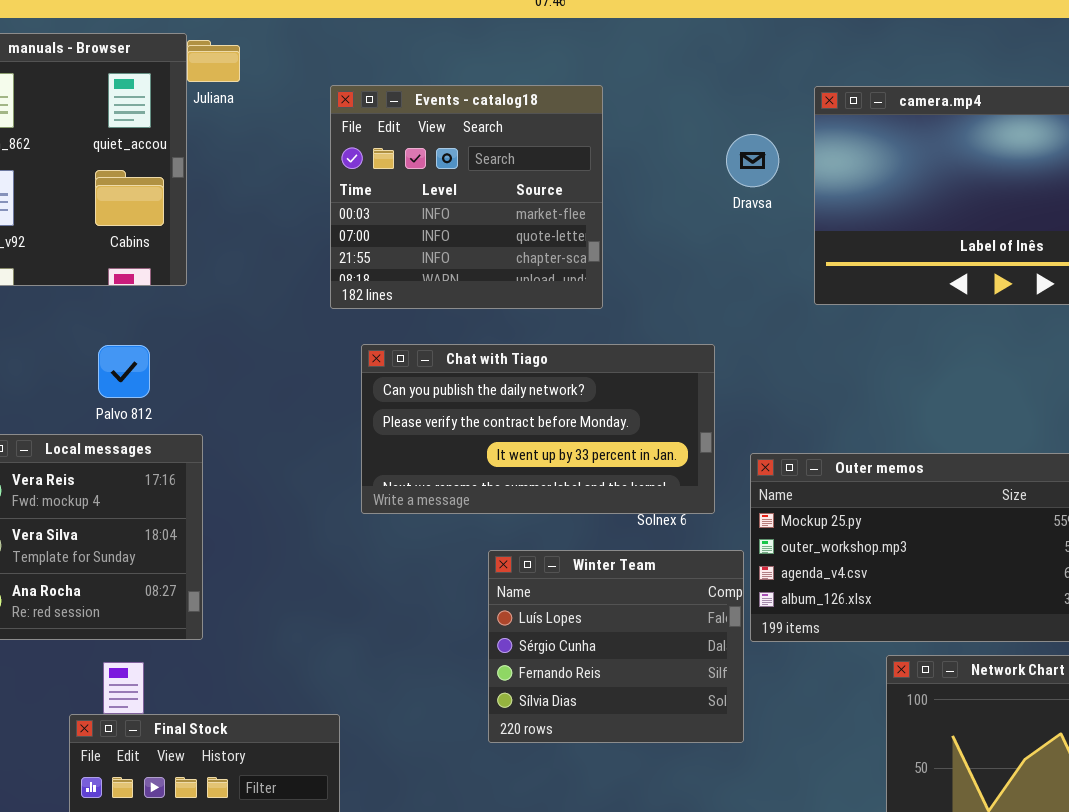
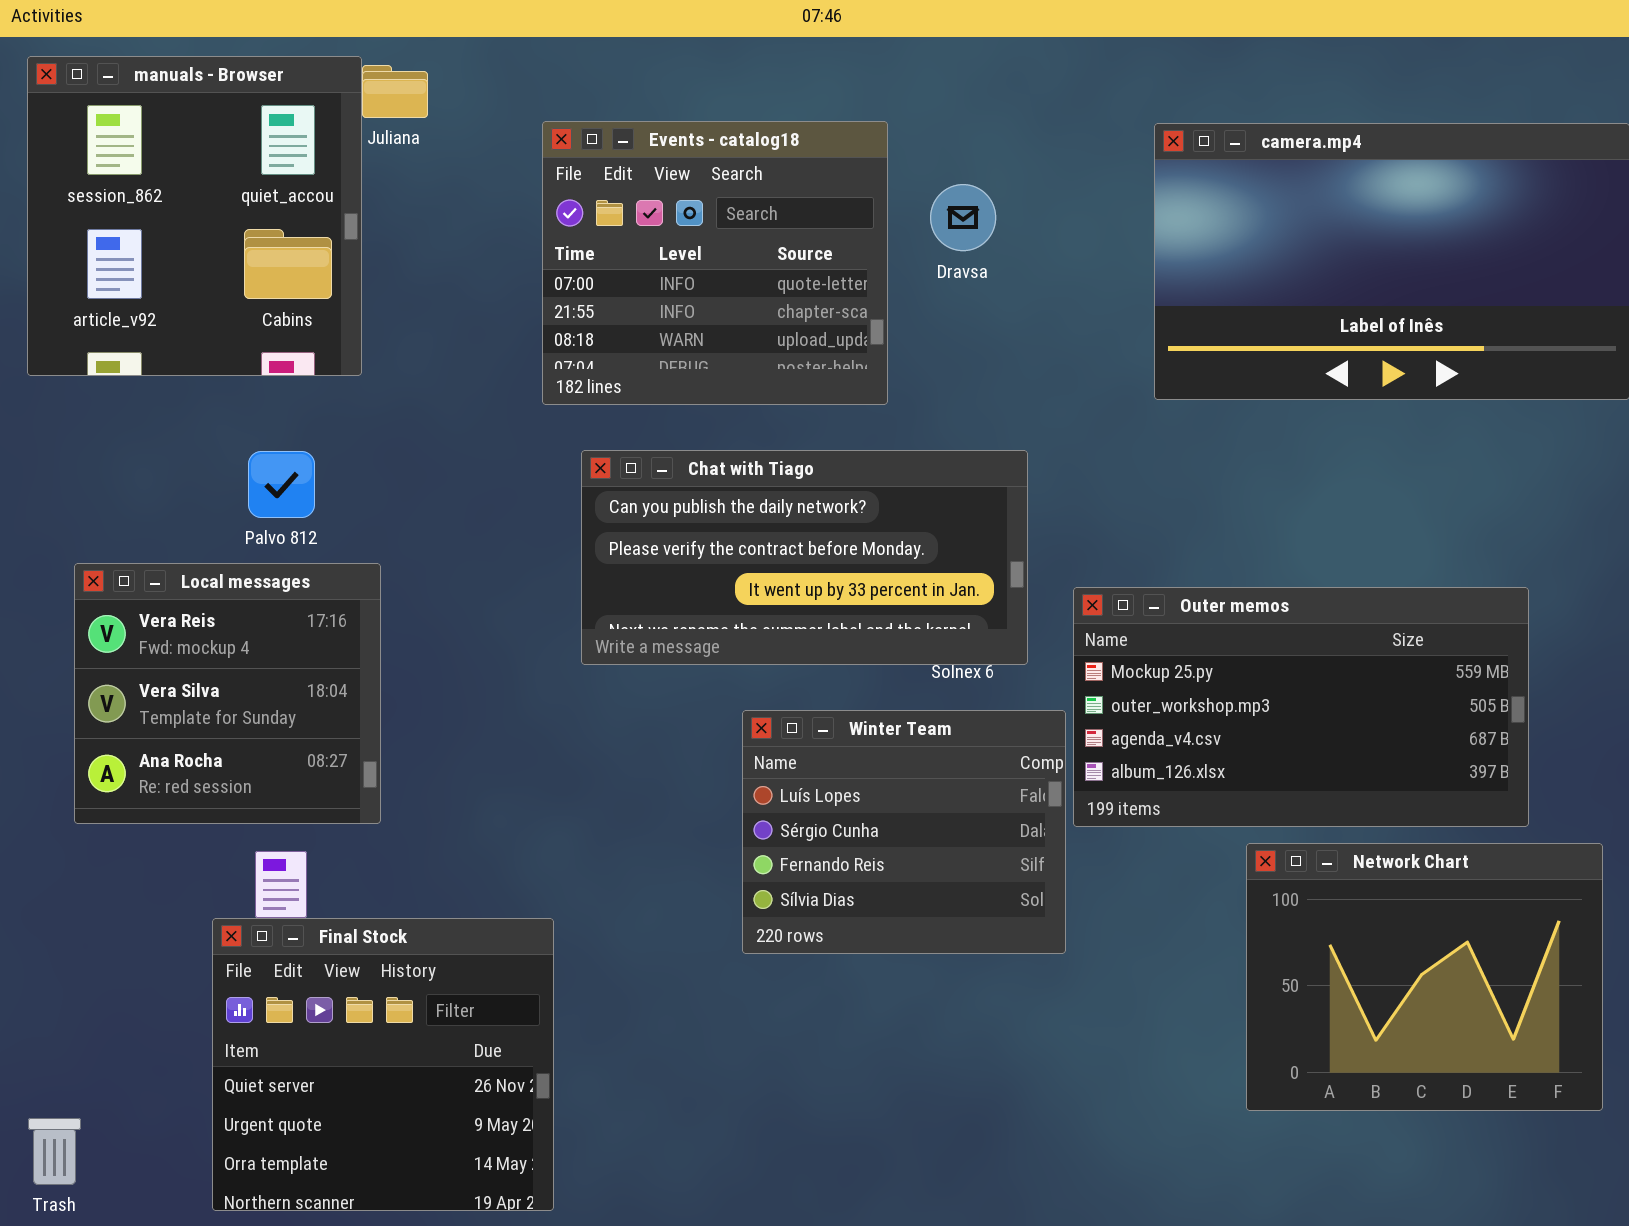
Events - catalog18: [330,85,603,309] -> [542,121,888,405], scrolled down 1 row
Dravsa: [726,134,779,187] -> [930,184,996,251], moved

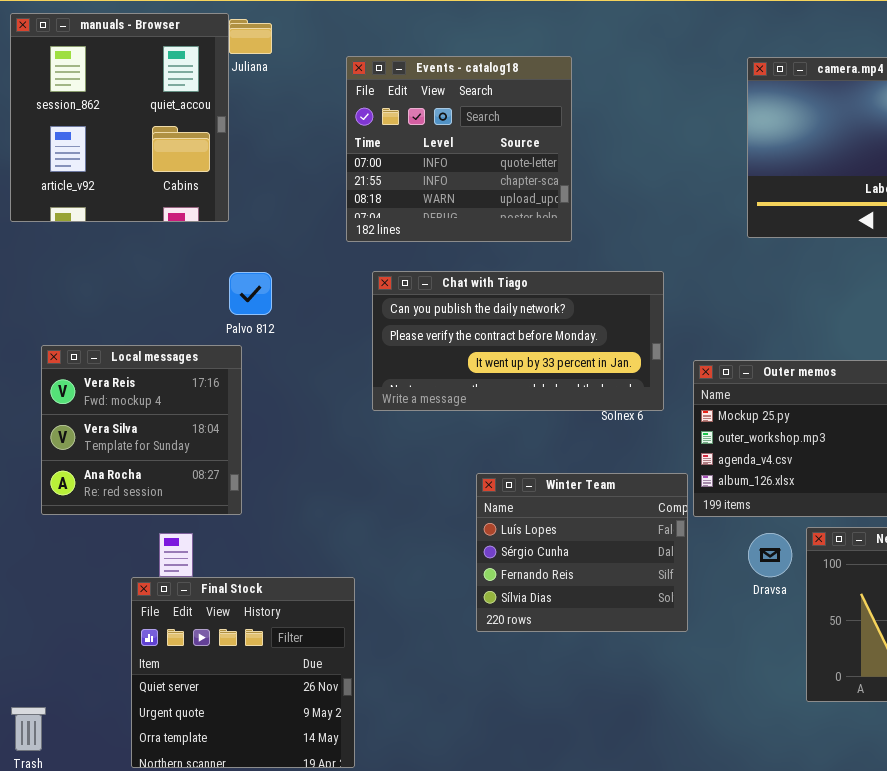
Dravsa: [930,184,996,251] -> [748,533,792,577], moved
Palvo 812: [248,451,315,518] -> [229,272,272,315], moved
Winter Team: [742,710,1066,954] -> [476,473,688,632], moved

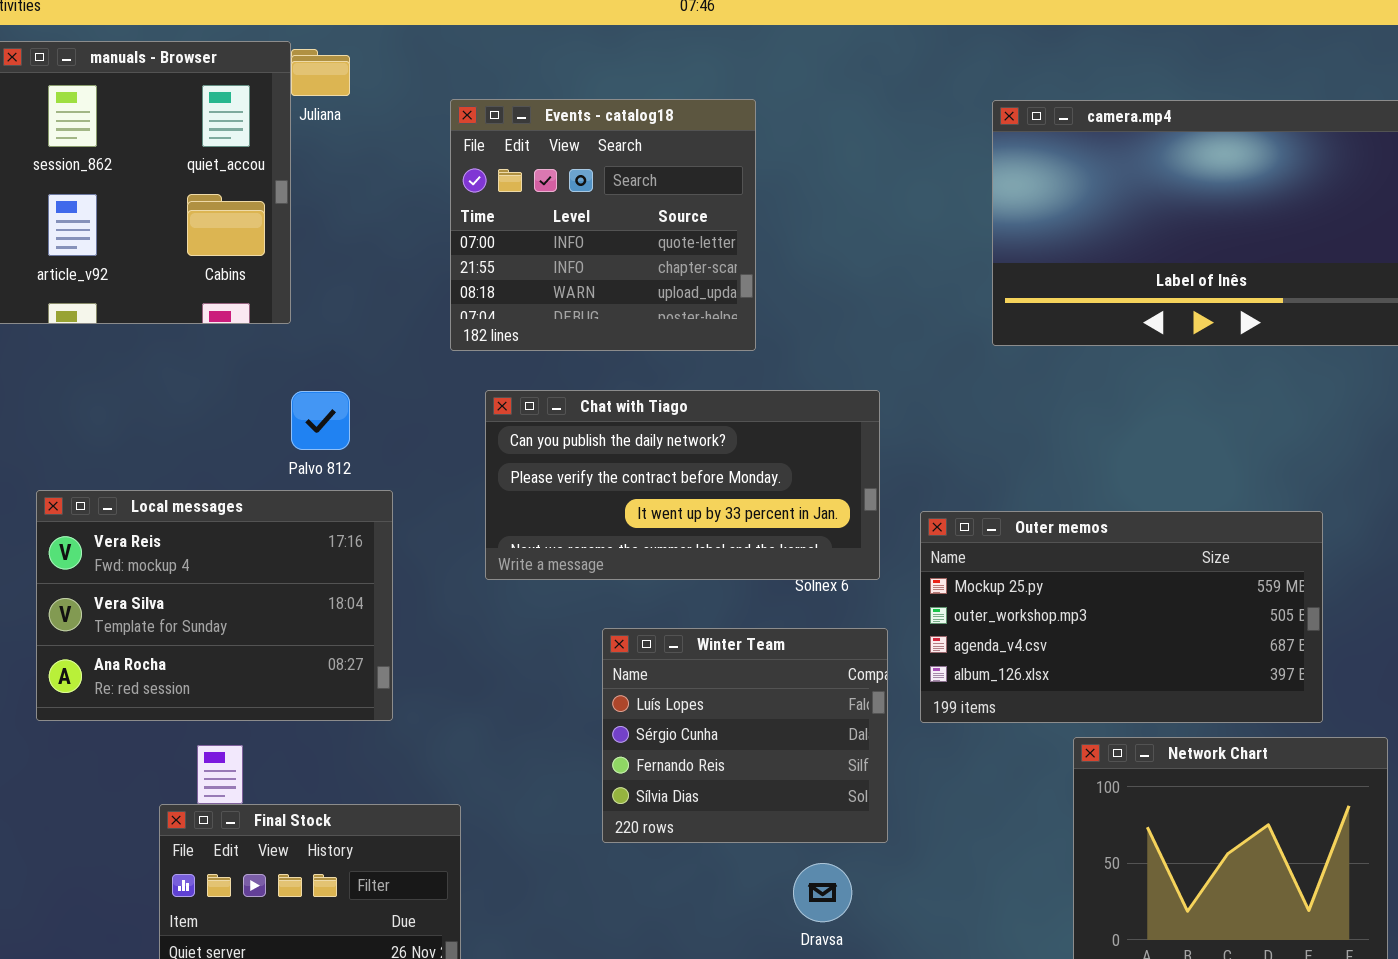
Local messages: [41,345,242,515] -> [36,490,393,721], resized
Winter Team: [476,473,688,632] -> [602,628,888,843], moved
Dravsa: [748,533,792,577] -> [793,863,852,922], moved

